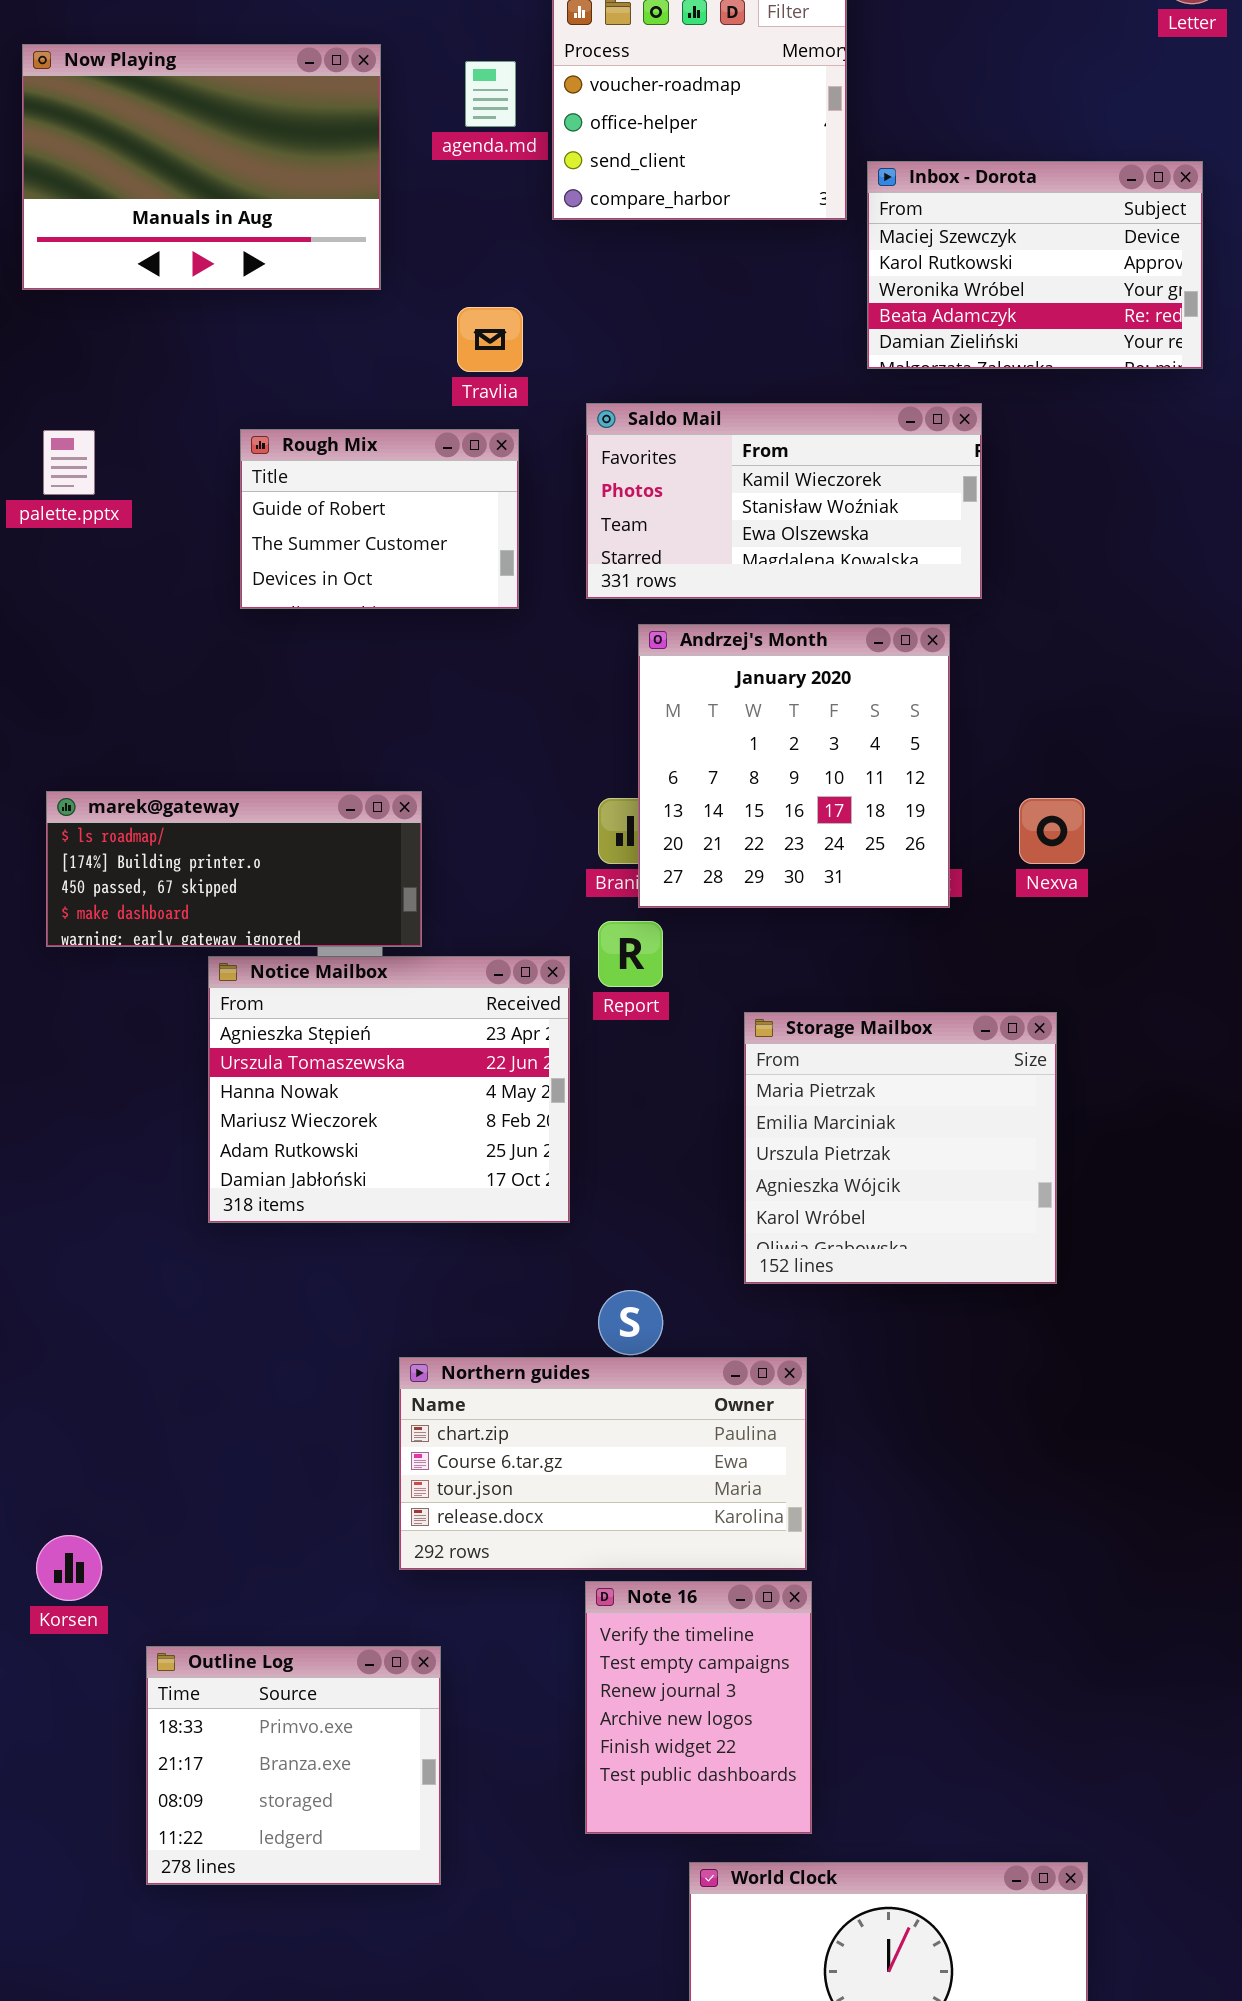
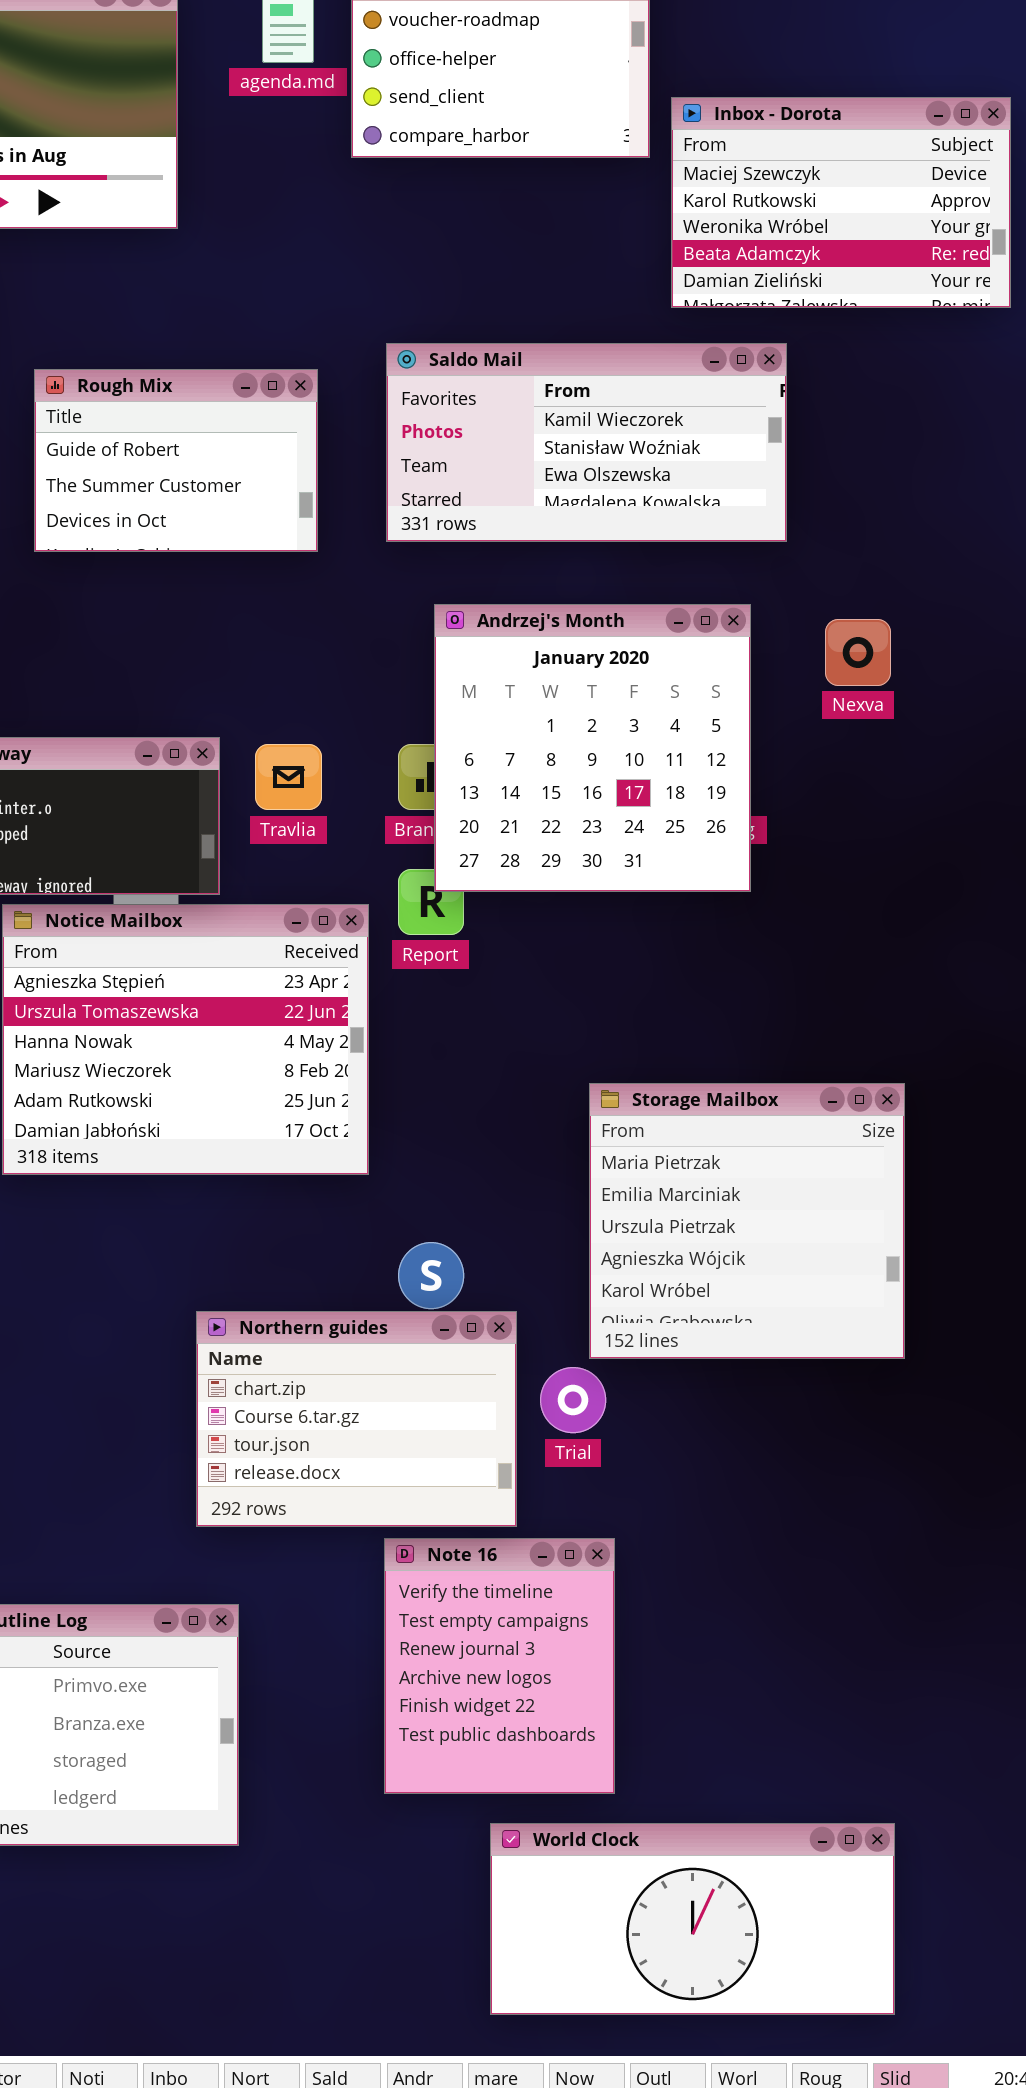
Travlia: [457,307,523,372] -> [255,744,322,810], moved
Andrzej's Month: [638,624,950,908] -> [434,604,751,892], moved
Nexva: [1019,798,1085,864] -> [825,619,891,686], moved
Storage Mailbox: [744,1012,1057,1284] -> [589,1083,905,1359], moved
Northern guides: [399,1357,807,1570] -> [196,1311,517,1527], resized

